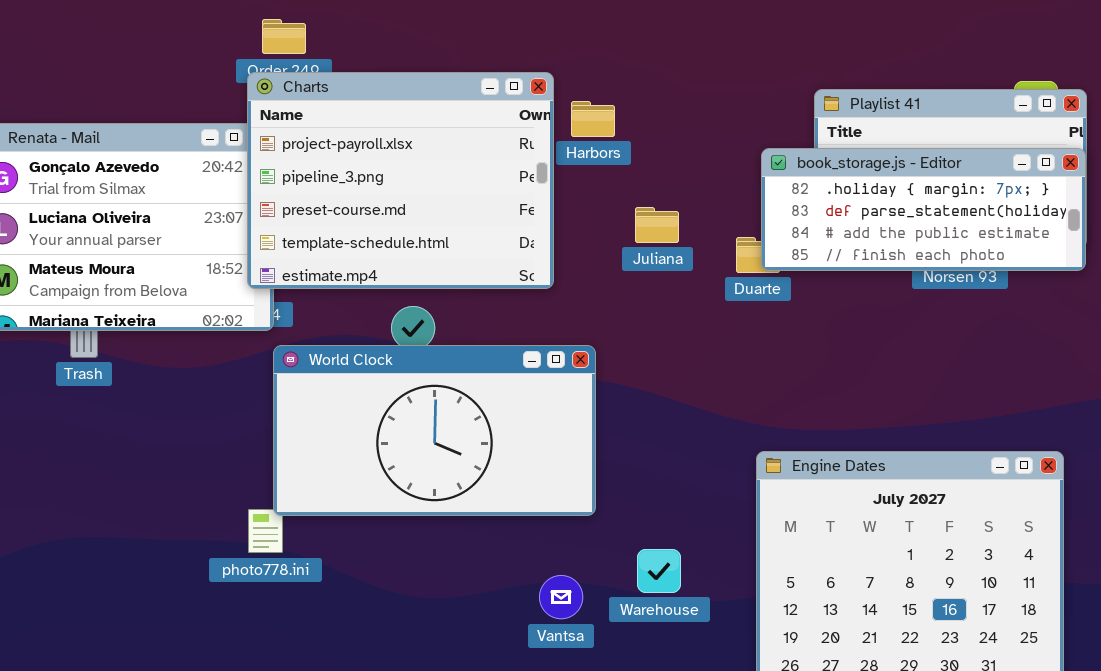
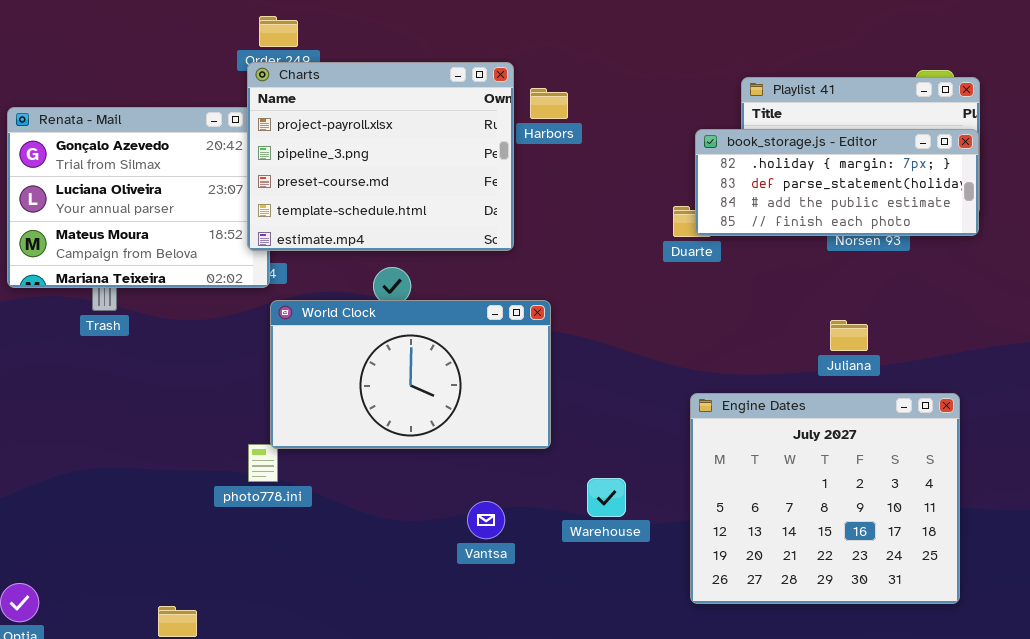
Juliana: [635,207,679,243] -> [830,320,868,351], moved
Vantsa: [539,575,583,619] -> [467,501,505,539], moved

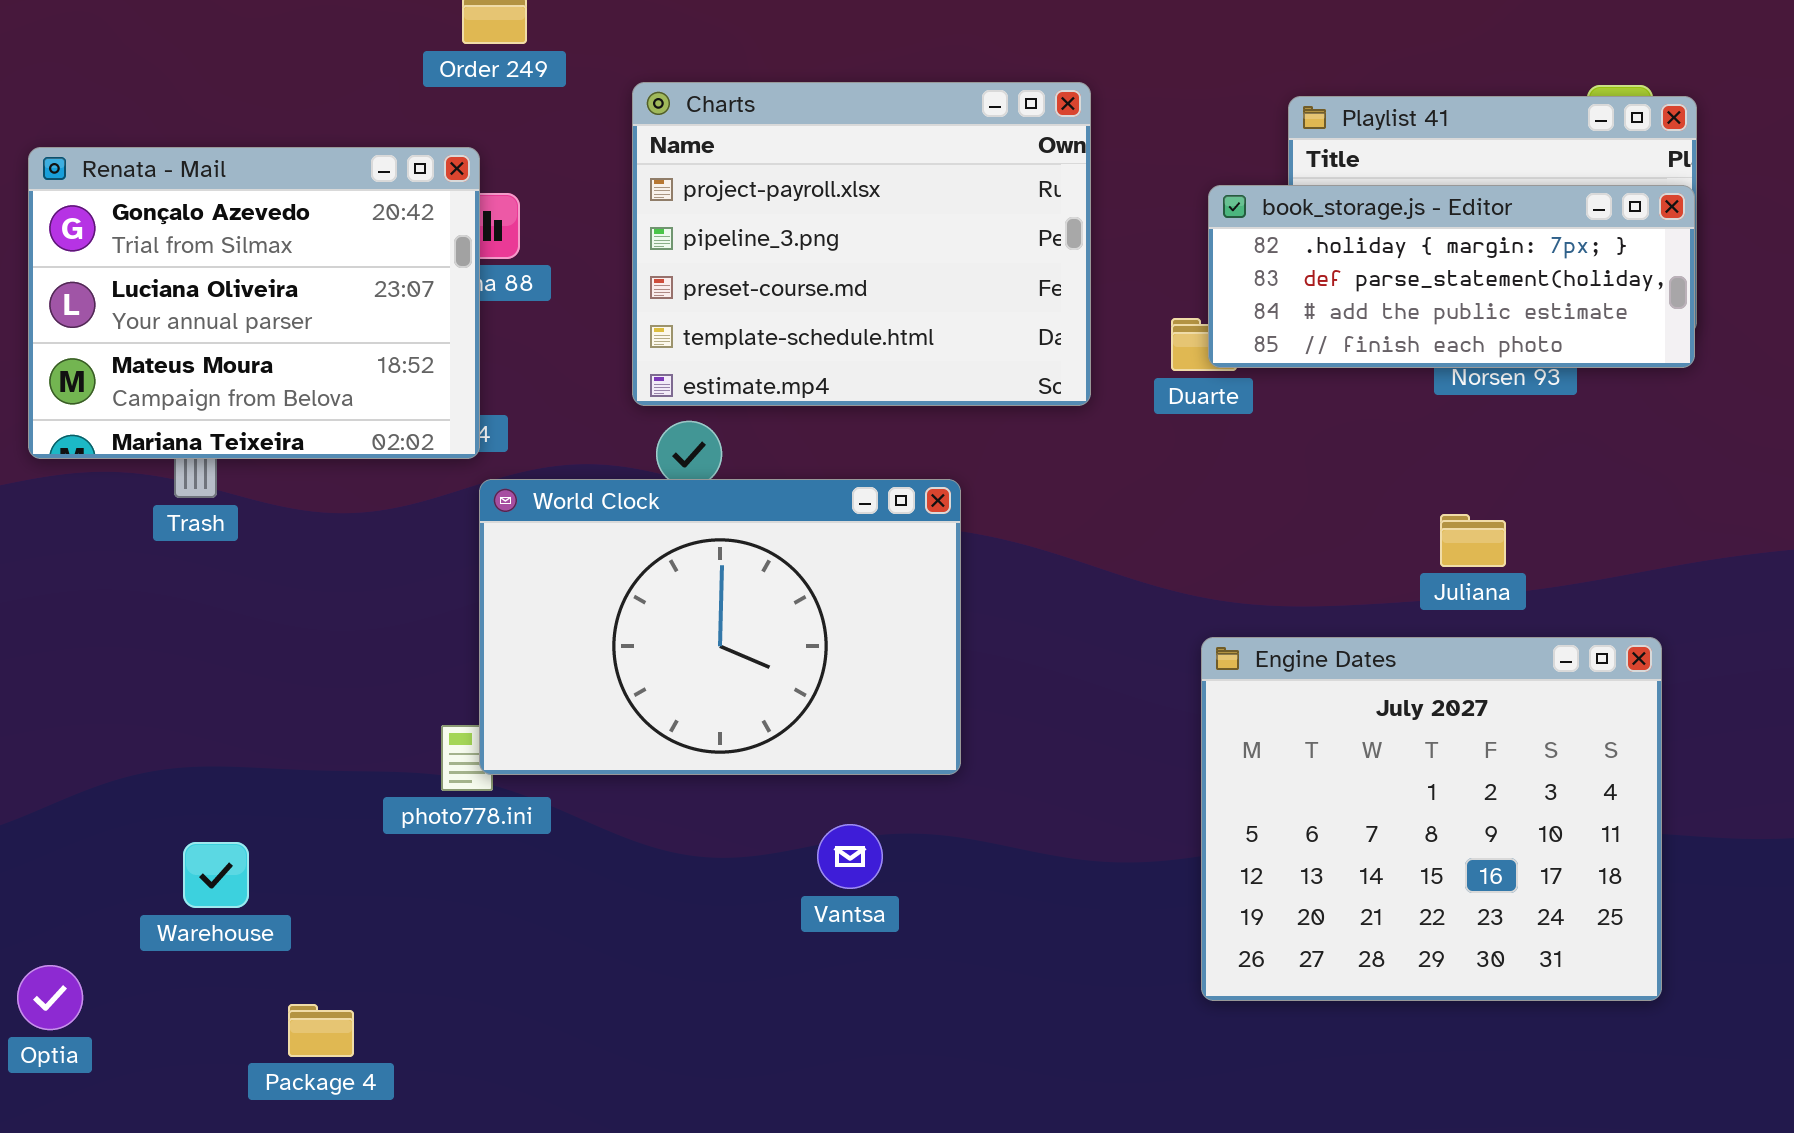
Charts: [247,62,514,251] -> [632,82,1091,406], moved
World Clock: [270,300,551,449] -> [479,479,961,775], resized
Warehouse: [587,478,626,517] -> [183,842,249,908], moved

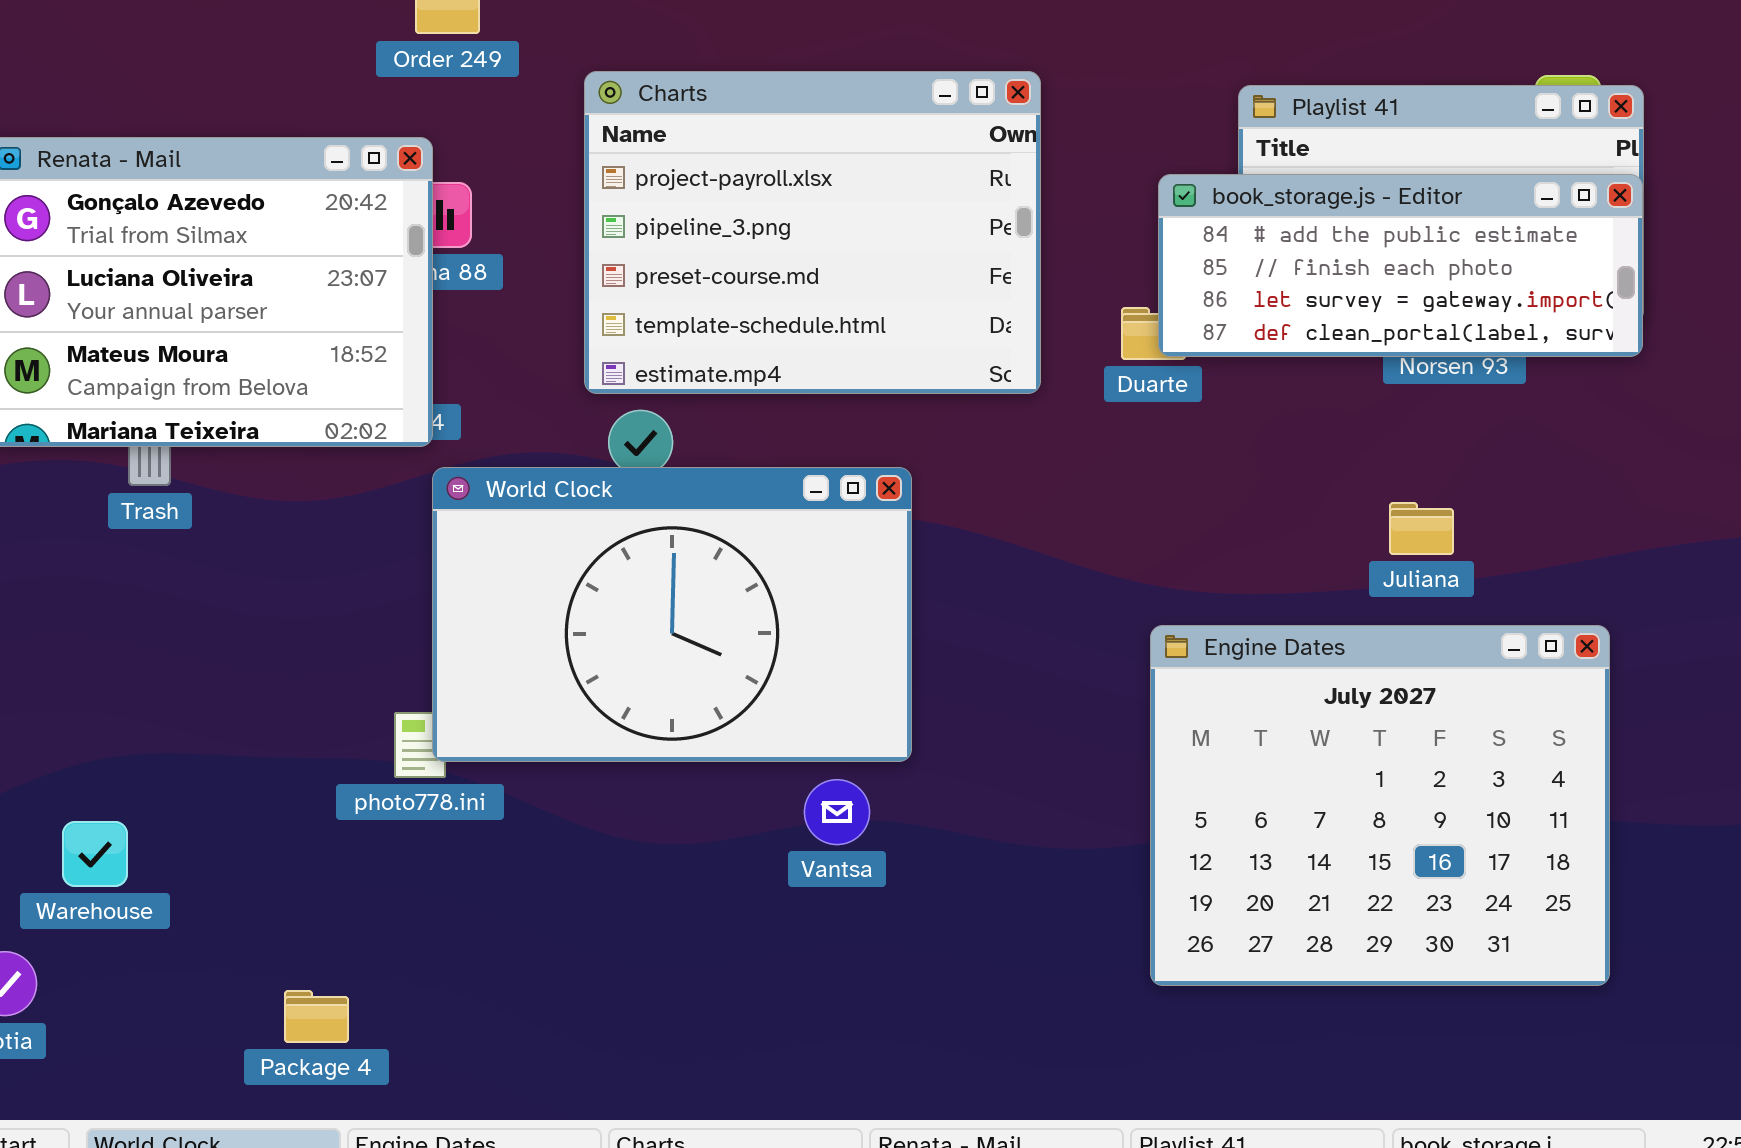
book_storage.js - Editor: [1208,185,1695,368] -> [1158,174,1643,357], scrolled down 2 rows
Vantsa: [817,824,883,889] -> [804,779,870,845], moved
Warehouse: [183,842,249,908] -> [62,821,128,887], moved
Package 4: [288,1004,354,1057] -> [284,990,349,1043], moved

